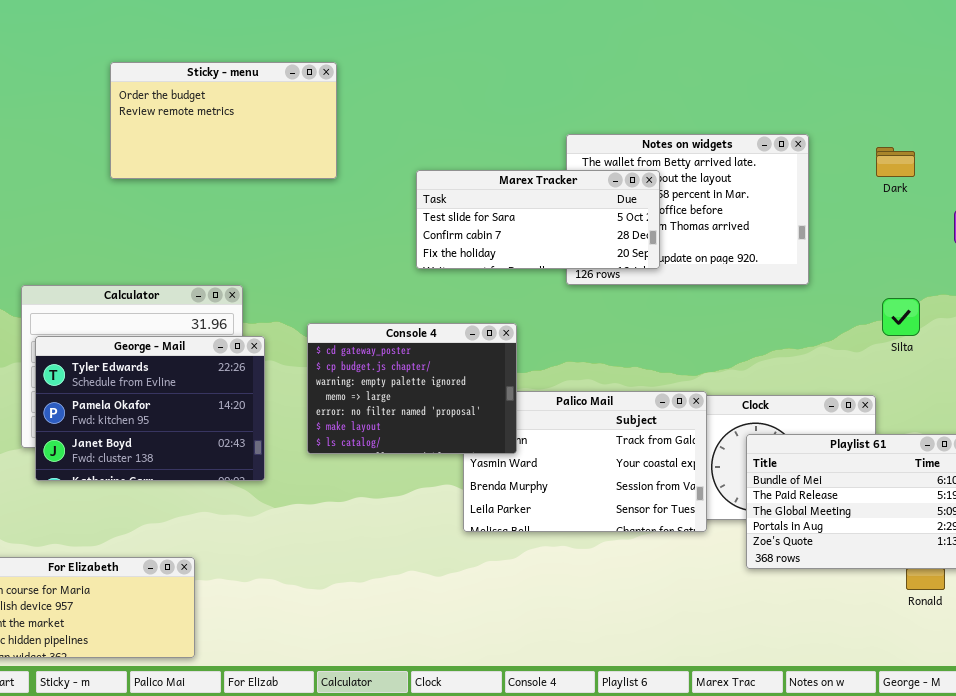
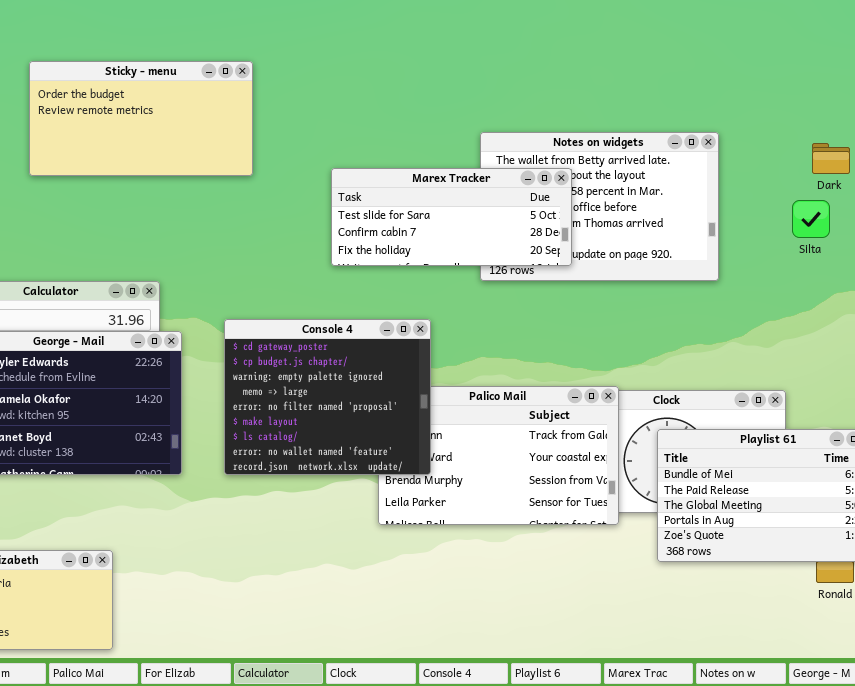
Dark: [876,147,915,177] -> [812,143,850,174], moved
Silta: [882,298,920,336] -> [792,200,830,238], moved
Console 4: [307,323,517,454] -> [224,319,431,475], resized

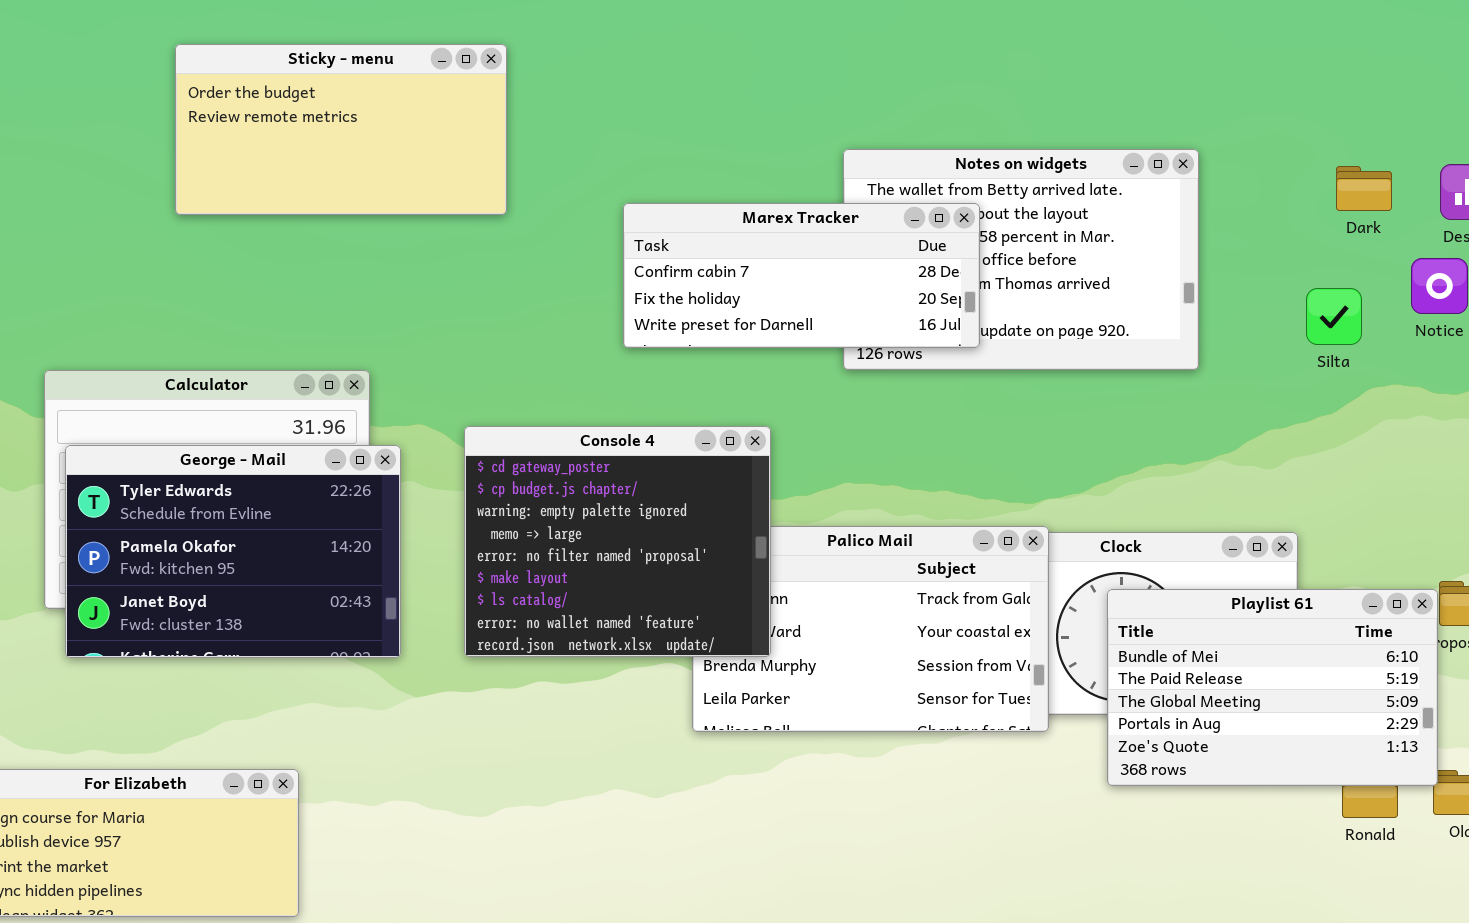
Marex Tracker: [331,168,572,266] -> [623,203,980,348], scrolled down 1 row
Silta: [792,200,830,238] -> [1306,288,1362,345], moved

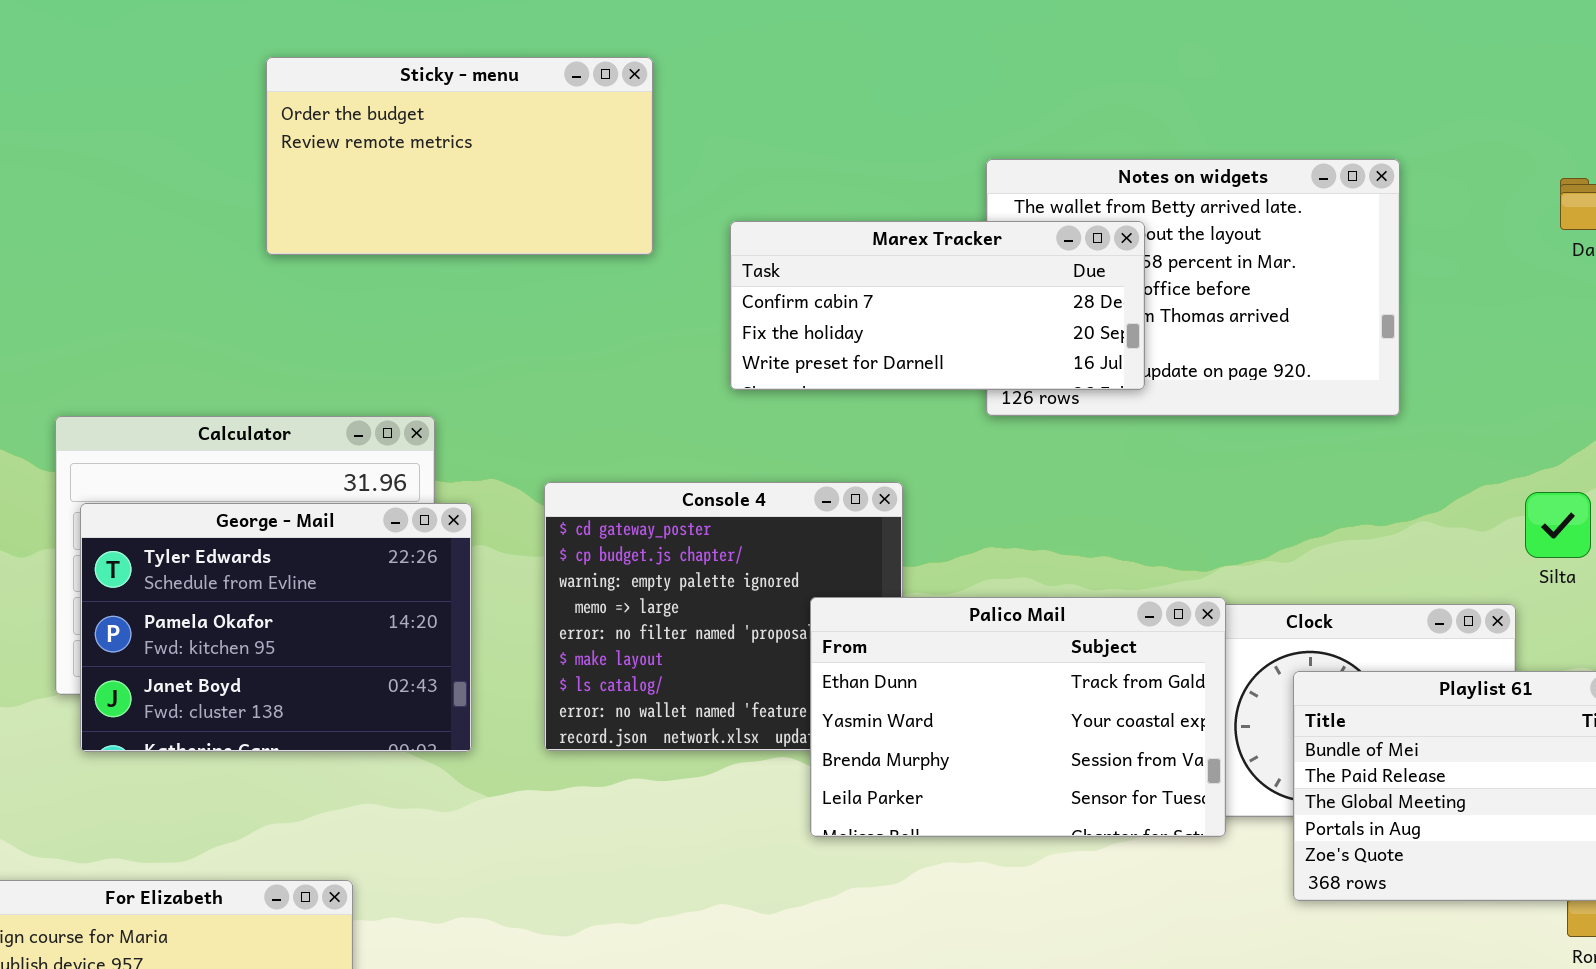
Sticky - menu: [175,44,507,215] -> [266,57,653,255], moved
Silta: [1306,288,1362,345] -> [1525,492,1591,558], moved
Palico Mail: [692,526,1049,732] -> [810,597,1226,837], raised

